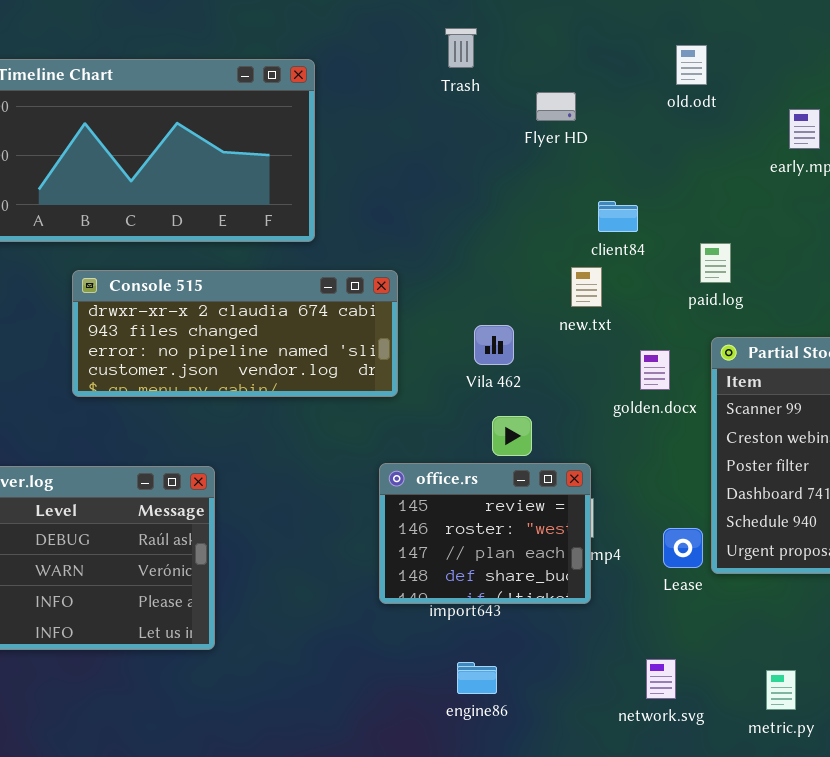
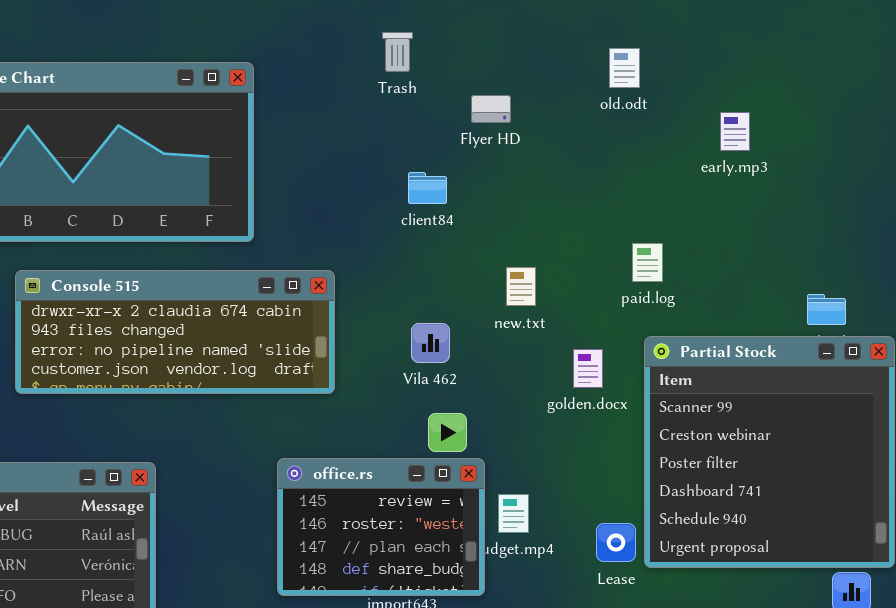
client84: [598,201,638,232] -> [408,172,447,204], moved
office.rs: [379,463,591,604] -> [277,458,485,596], moved

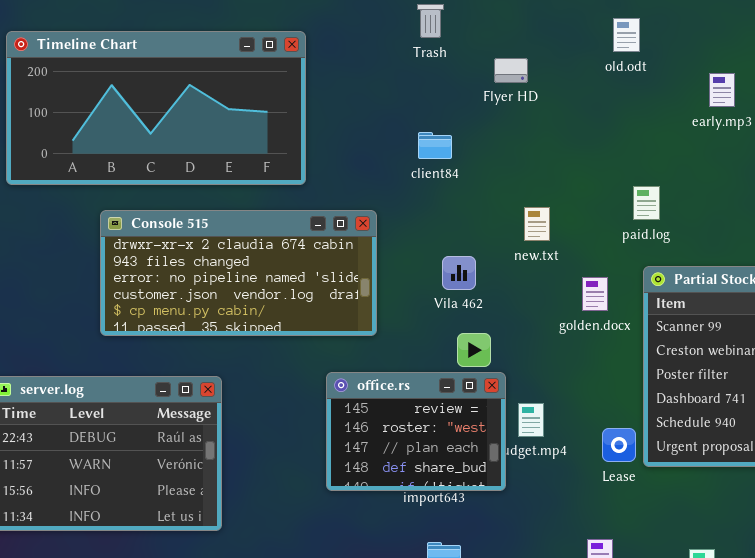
client84: [408,172,447,204] -> [418,132,452,159], moved
Console 515: [15,270,335,394] -> [100,210,377,336], resized

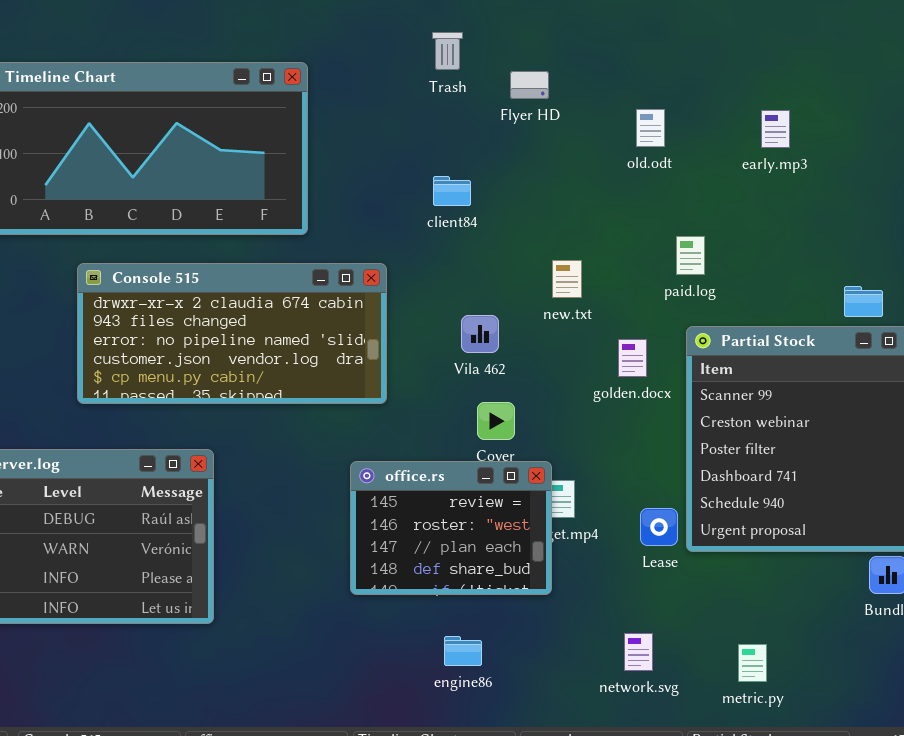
old.odt: [613,18,640,52] -> [636,109,665,147], moved
Flyer HD: [494,58,528,83] -> [510,71,549,99], moved
office.rs: [326,372,506,491] -> [350,461,552,595], moved

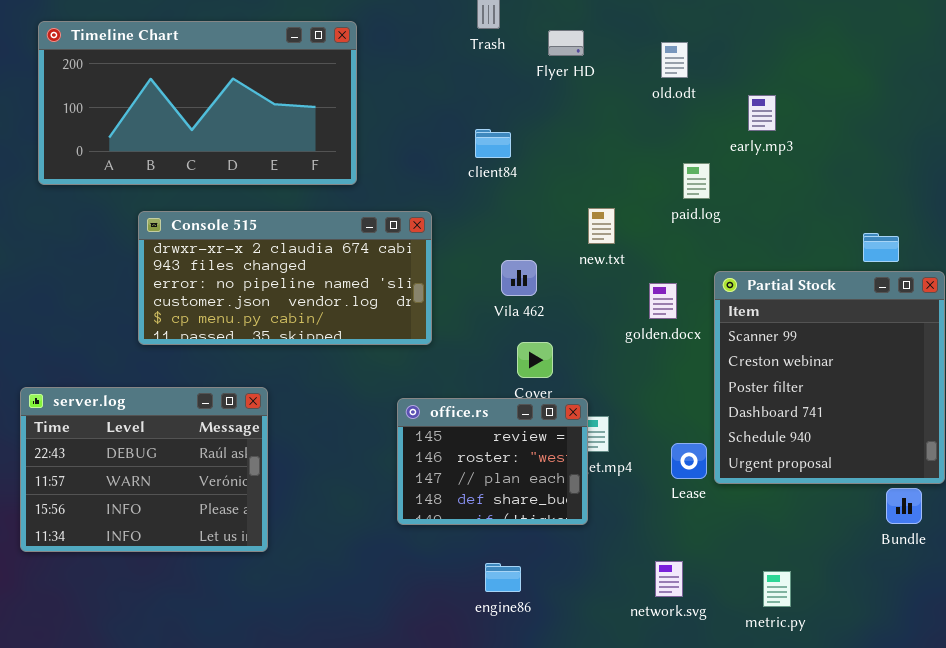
old.odt: [636,109,665,147] -> [661,42,688,78], moved
early.mp3: [761,110,790,148] -> [748,95,776,131], moved
paid.log: [676,236,705,275] -> [683,163,710,199], moved

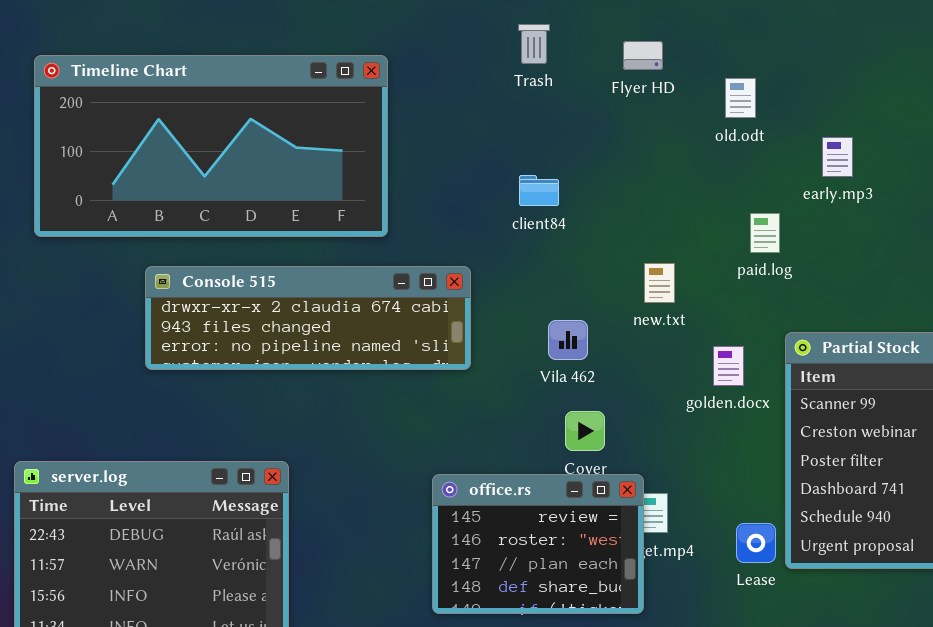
Flyer HD: [548,30,584,56] -> [623,41,663,70], moved
Console 515: [138,211,432,345] -> [145,266,471,370], resized

